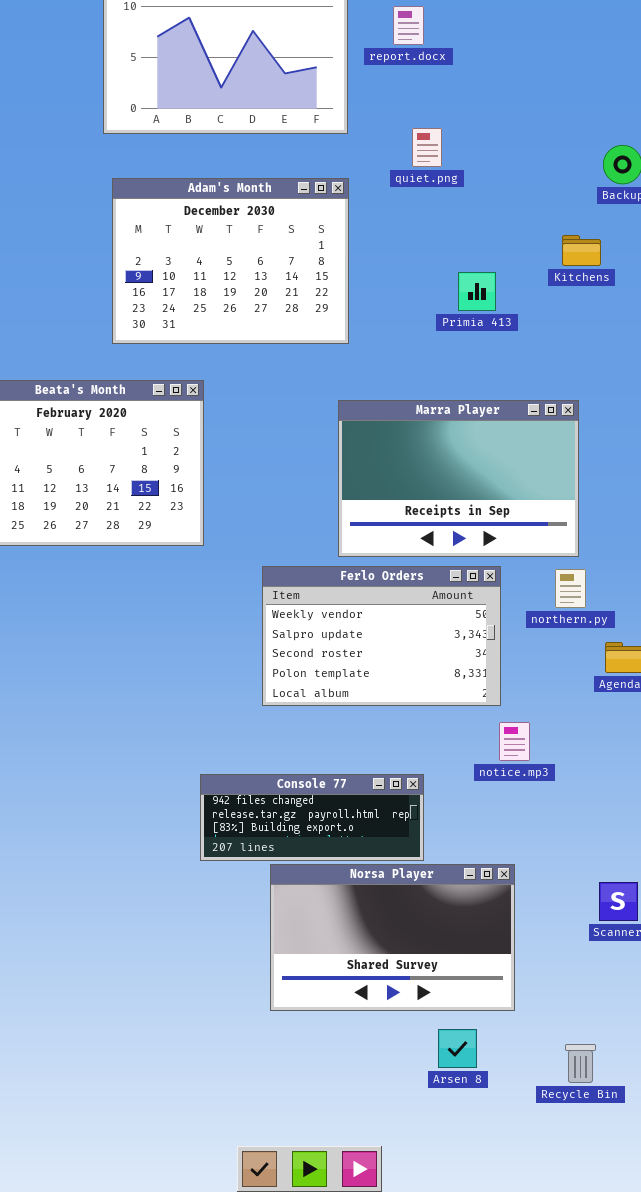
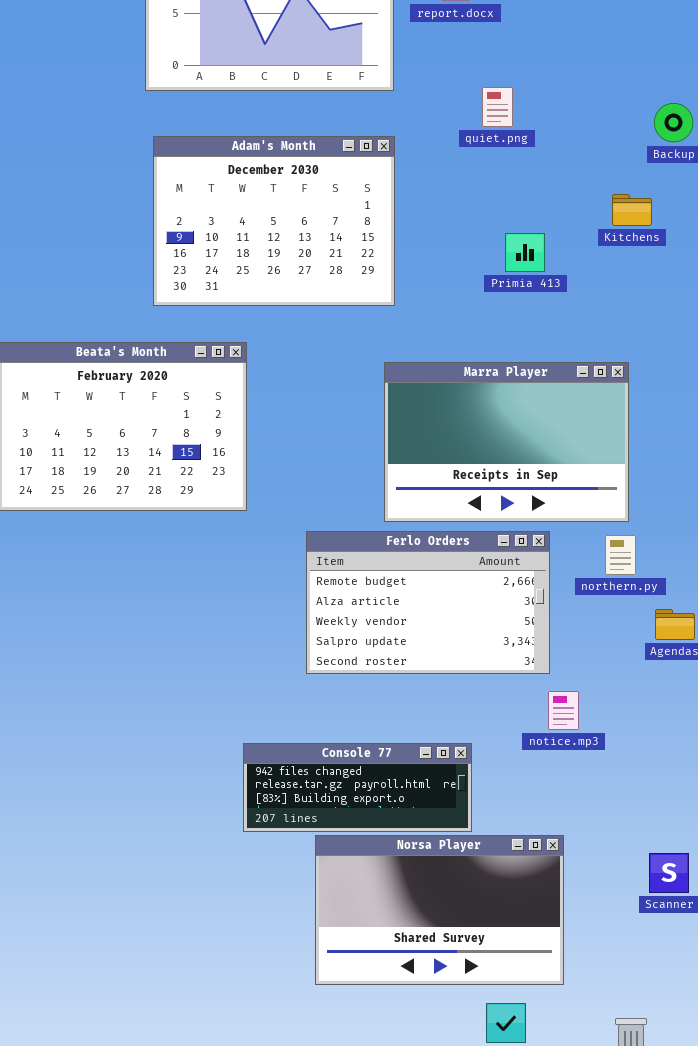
quiet.png: [412,128,442,167] -> [482,87,513,127], moved
Ferlo Orders: [262,566,501,706] -> [306,531,550,674], scrolled up 2 rows

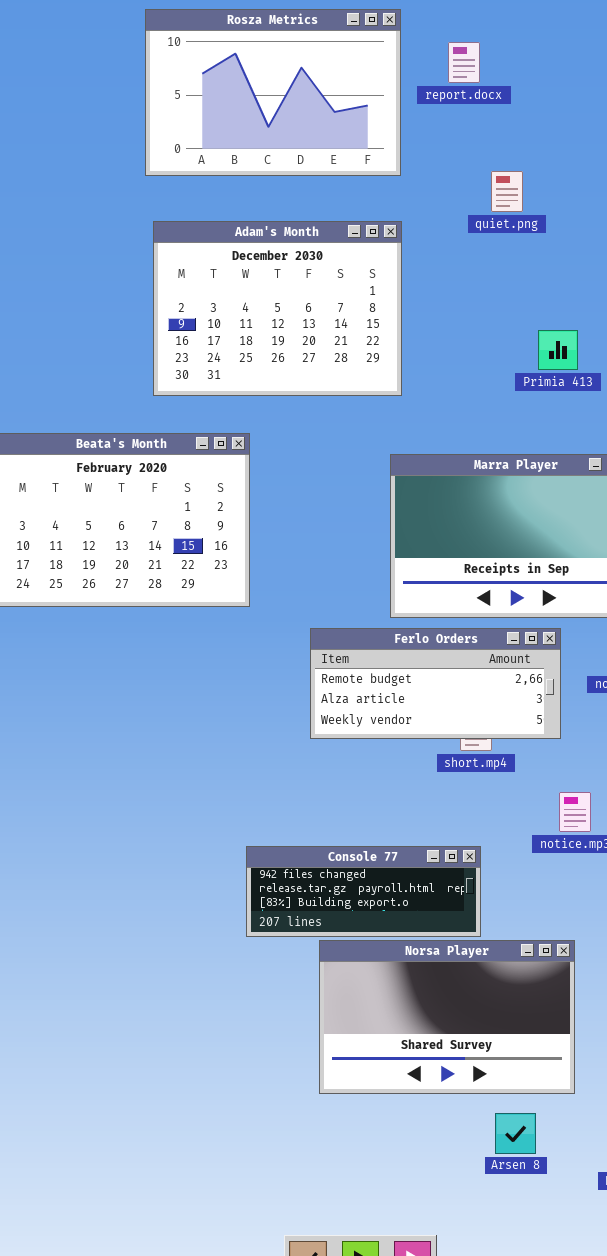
Primia 413: [505,233,545,272] -> [538,330,578,370], moved
Ferlo Orders: [306,531,550,674] -> [310,628,561,739], resized

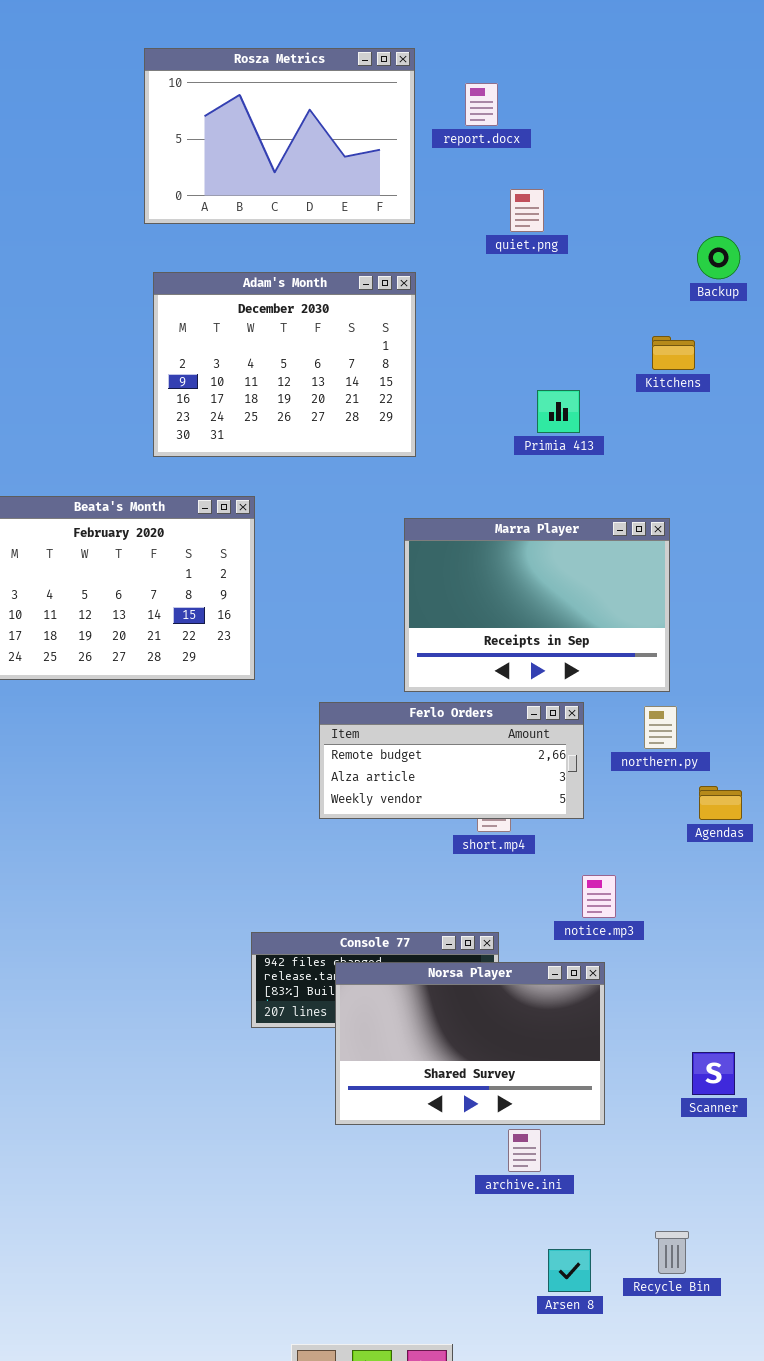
quiet.png: [491,171,523,212] -> [510,189,544,232], moved
Primia 413: [538,330,578,370] -> [537,390,580,433], moved
Norsa Player: [319,940,575,1094] -> [335,962,605,1125], moved
Arsen 8: [495,1113,536,1154] -> [548,1249,591,1292], moved

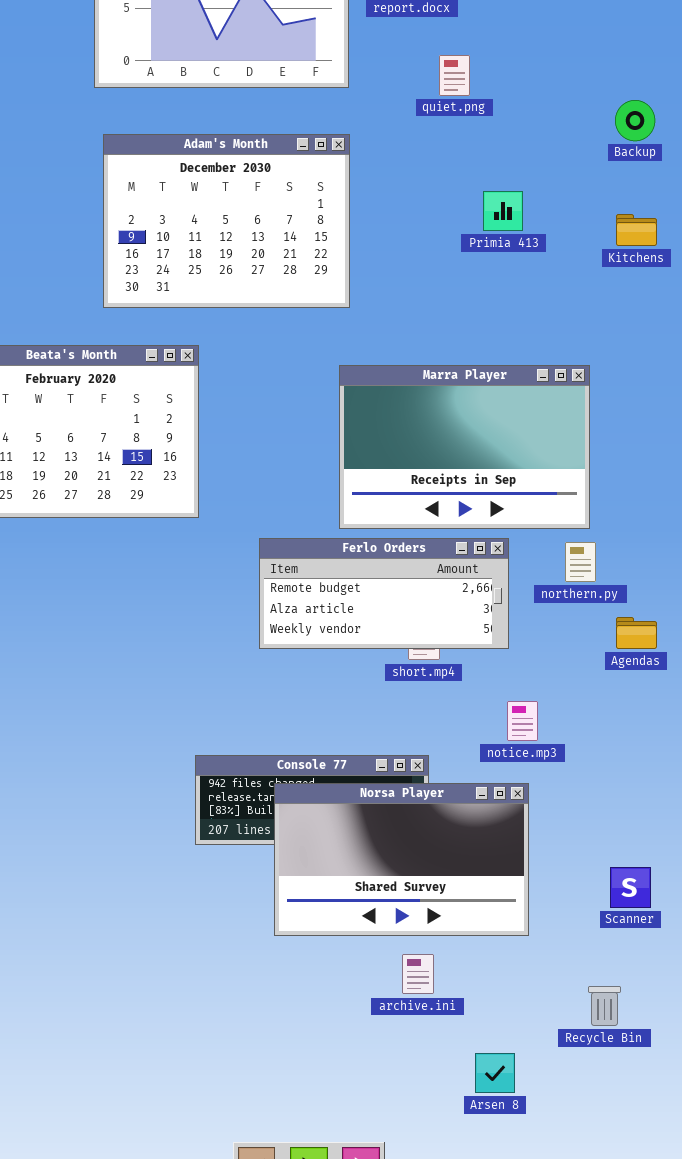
Kitchens: [652,336,695,370] -> [616,214,657,246], moved
Primia 413: [537,390,580,433] -> [483,191,523,231], moved
archive.ini: [508,1129,541,1172] -> [402,954,434,994], moved
Recycle Bin: [655,1231,689,1274] -> [588,986,621,1026], moved

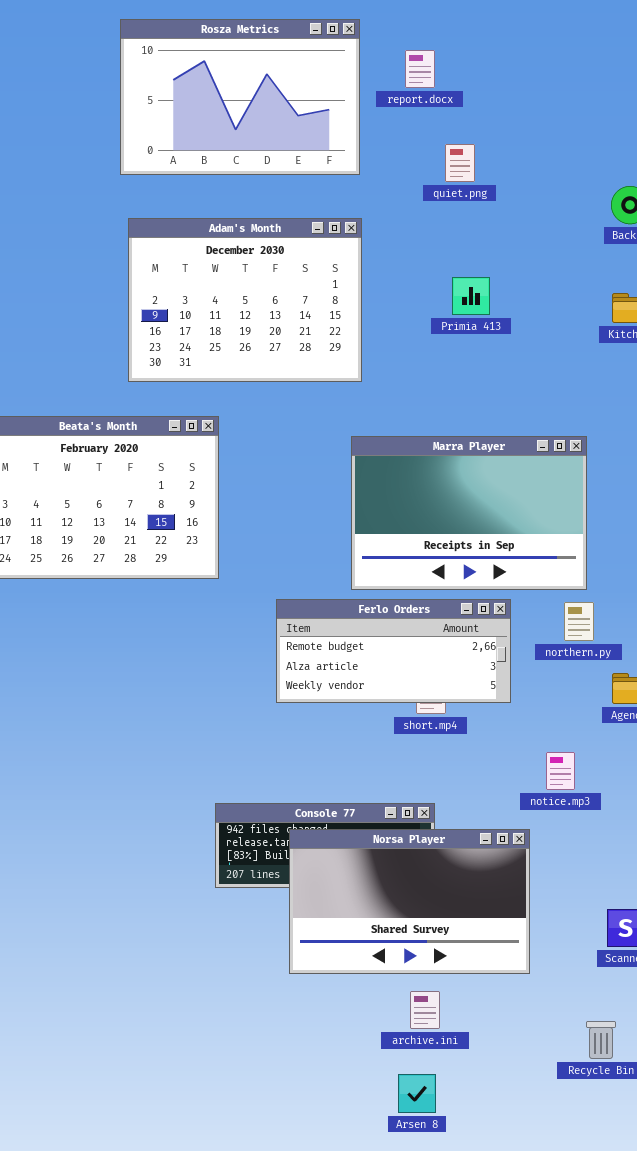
Primia 413: [483,191,523,231] -> [452,277,490,315], moved
notice.mp3: [507,701,538,741] -> [546,752,575,790], moved
Arsen 8: [475,1053,515,1093] -> [398,1074,436,1113], moved

